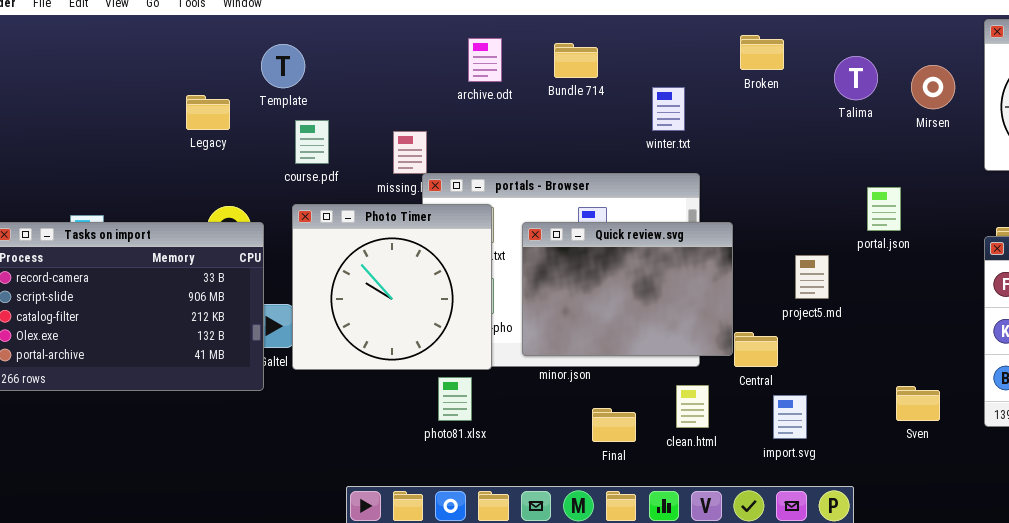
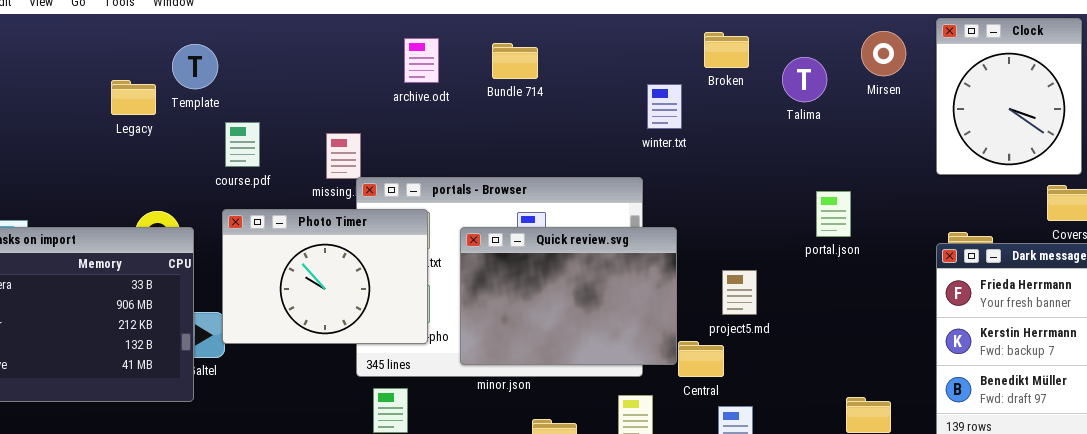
Broken: [740,35,784,70] -> [704,32,749,68], moved
Template: [261,44,305,88] -> [172,44,218,89], moved
Mirsen: [911,65,955,109] -> [861,31,906,76], moved
winter.txt: [652,87,685,131] -> [647,84,682,129], moved
Legacy: [186,95,230,130] -> [111,80,156,115], moved
Photo Timer: [292,204,492,370] -> [222,209,428,344], resized
project5.md: [795,255,829,299] -> [722,270,757,315], moved

